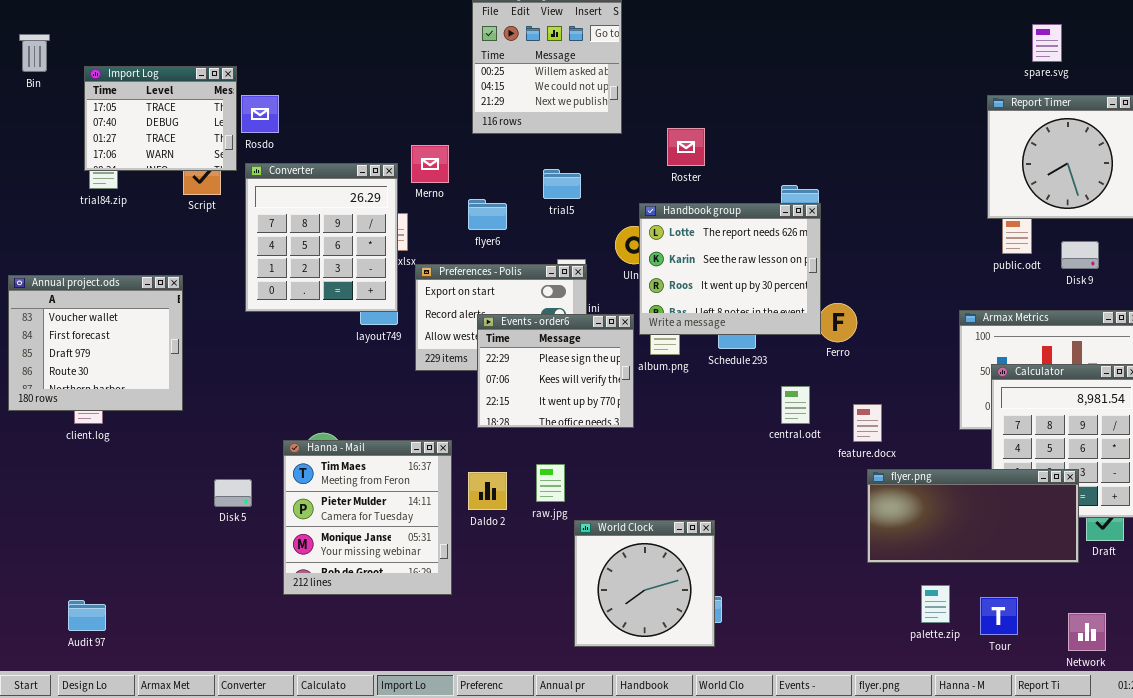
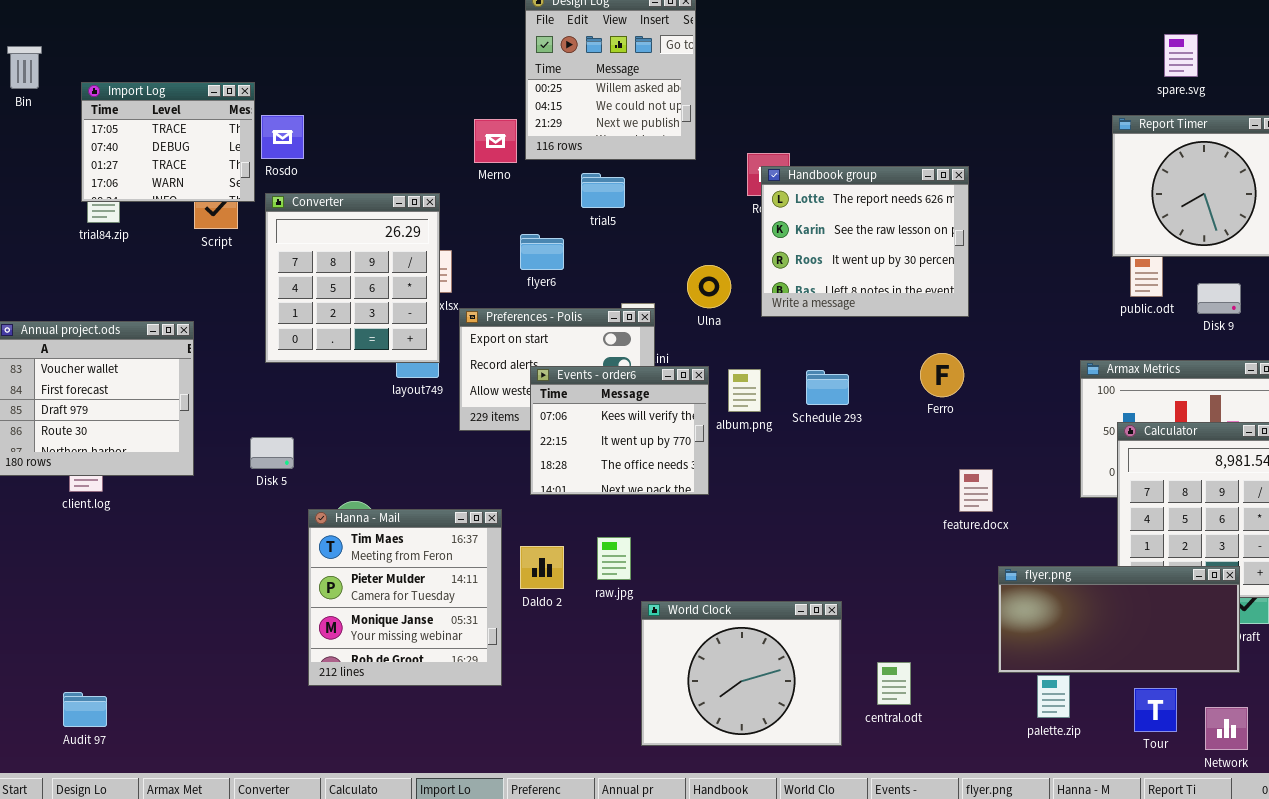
Merno: [411,145,449,183] -> [474,119,517,163], moved
trial5: [543,169,581,199] -> [581,173,625,208], moved
Handbook group: [639,203,821,335] -> [761,166,969,317], moved
Events - order6: [477,314,634,428] -> [530,366,709,495], scrolled down 1 row
central.odt: [781,386,810,424] -> [877,662,911,705], moved
flyer.png: [867,469,1079,563] -> [998,566,1240,673], moved
Disk 5: [214,479,252,507] -> [250,437,294,469], moved
World Clock: [574,520,715,647] -> [641,601,842,746], resized
Tour: [980,597,1018,635] -> [1134,688,1177,732], moved

